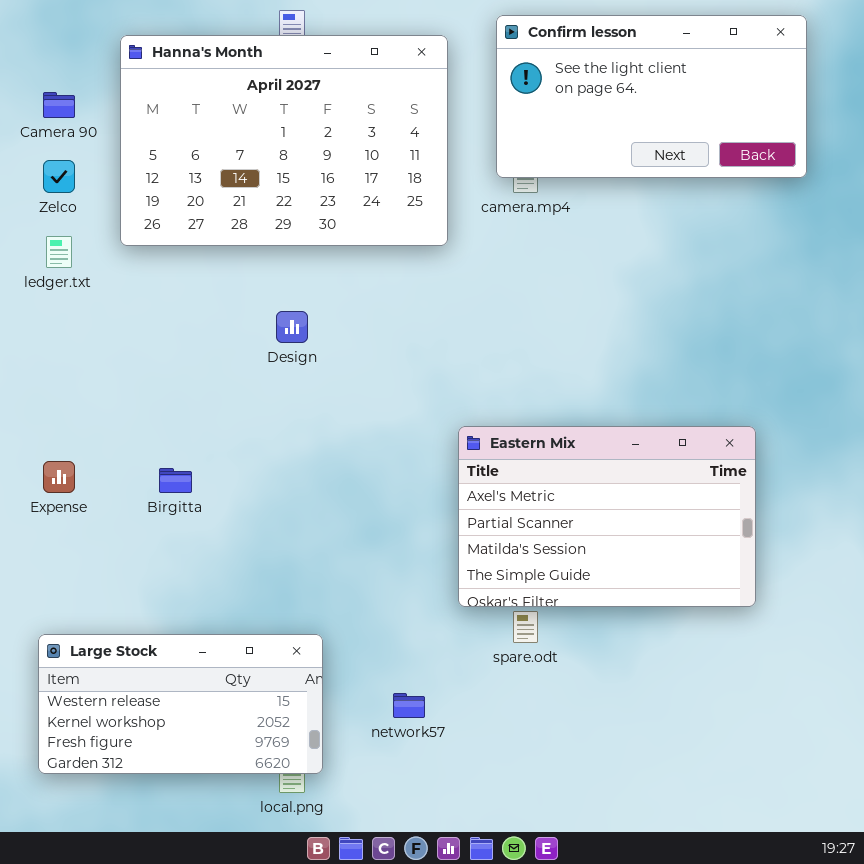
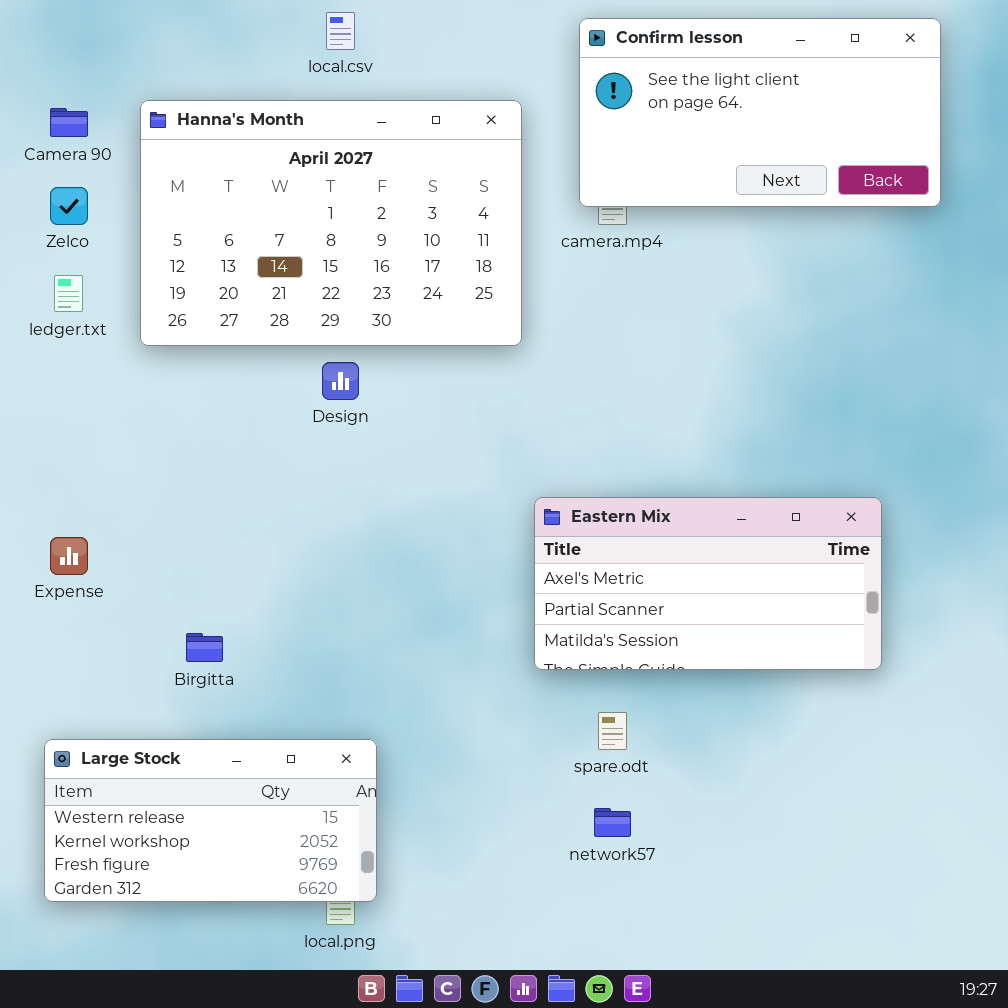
Hanna's Month: [120,35,448,246] -> [140,100,522,346], moved
Eastern Mix: [458,426,756,607] -> [534,497,882,670], resized
Birgitta: [159,468,192,493] -> [186,633,223,662], moved
network57: [393,693,425,718] -> [594,808,631,837], moved

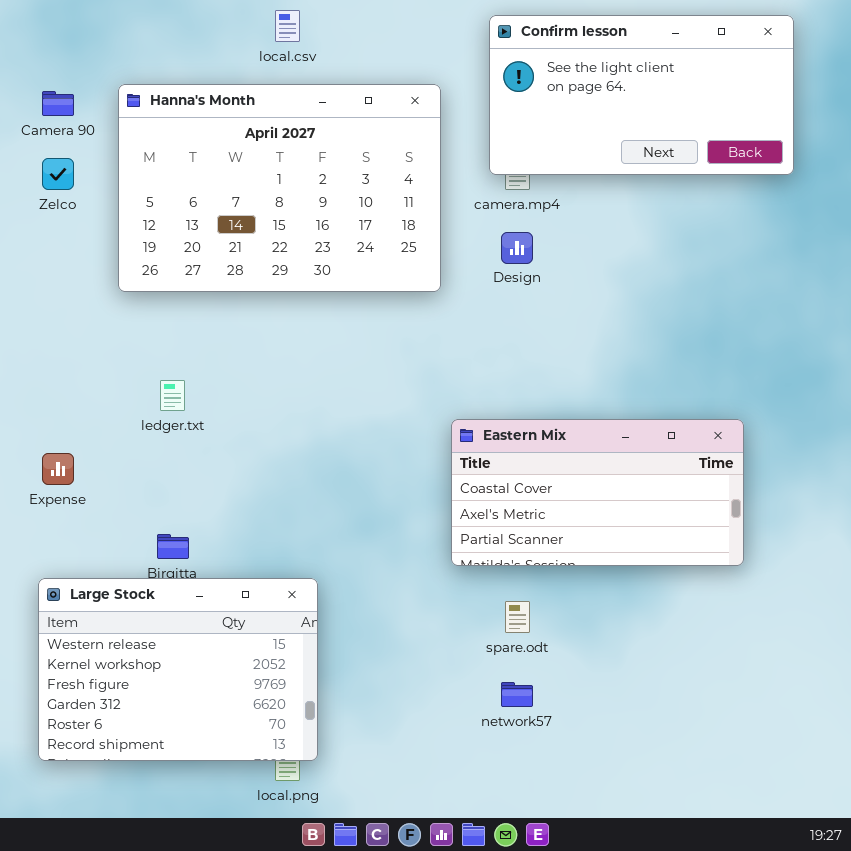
ledger.txt: [54,275,83,312] -> [160,380,185,411], moved
Design: [322,362,359,400] -> [501,232,533,264], moved
Eastern Mix: [534,497,882,670] -> [451,419,744,566], scrolled up 1 row
Large Stock: [44,739,377,902] -> [38,578,318,761], resized

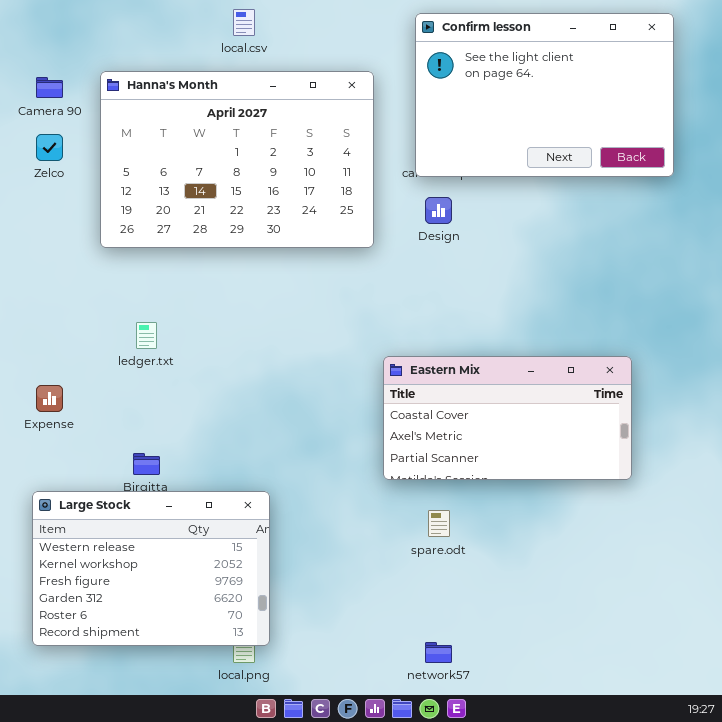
Confirm lesson: [489,15,794,175] -> [415,13,674,177], resized
network57: [501,682,533,707] -> [425,642,452,663], moved

